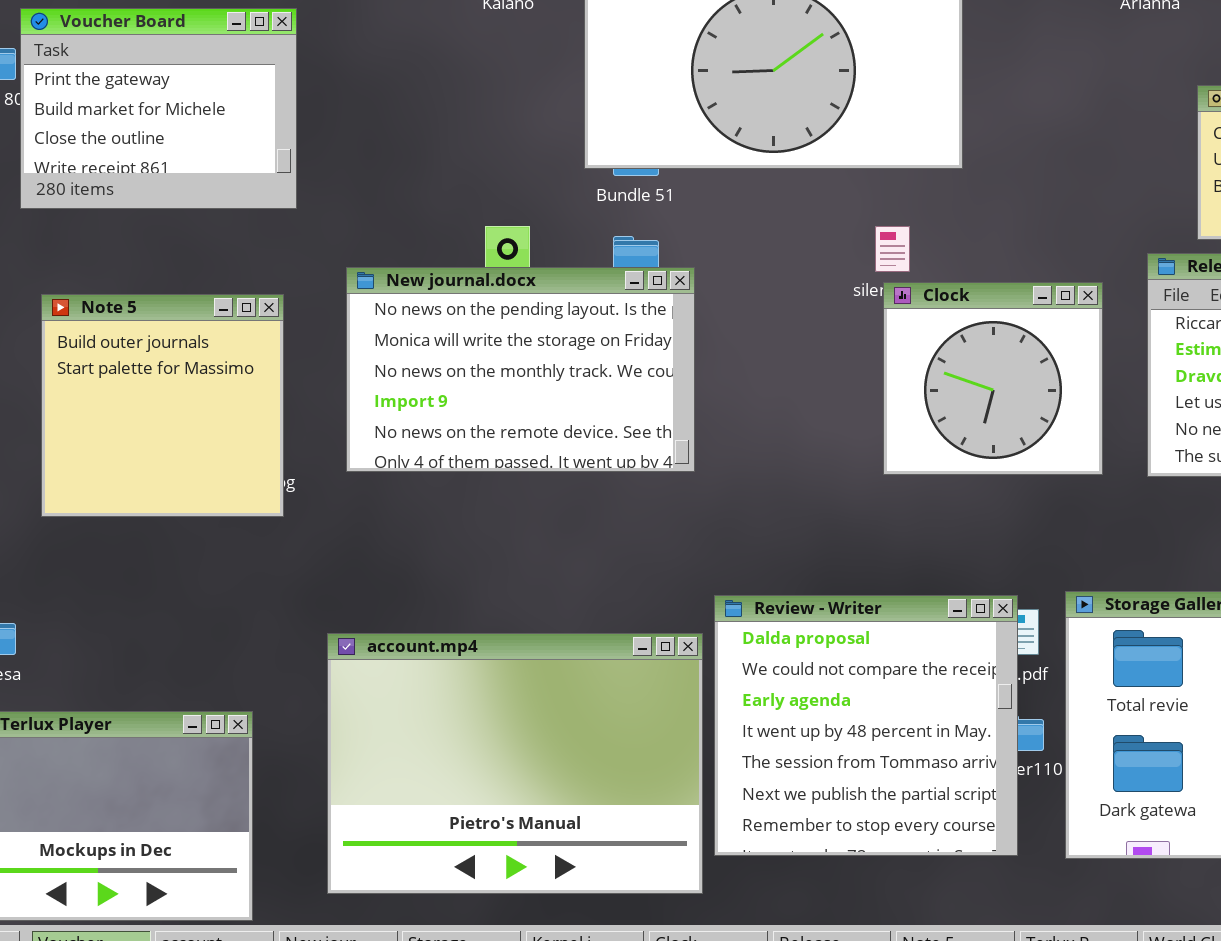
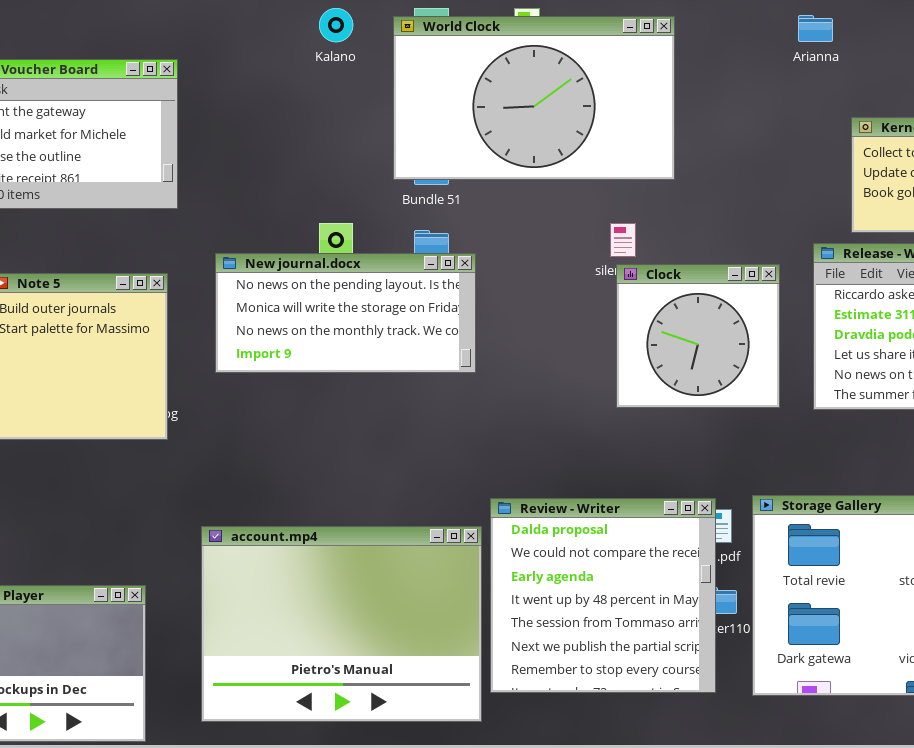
New journal.docx: [346,267,695,472] -> [215,253,476,373], resized

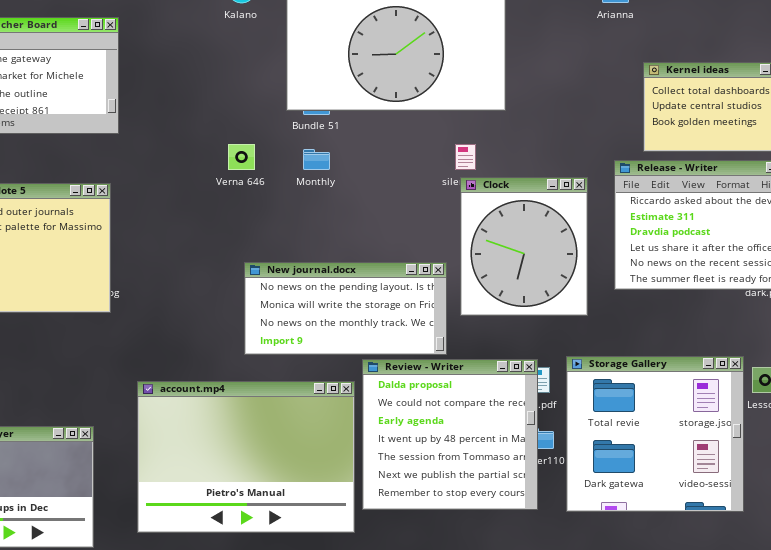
New journal.docx: [215,253,476,373] -> [244,262,447,355], moved
Clock: [616,264,780,408] -> [460,177,588,316], resized

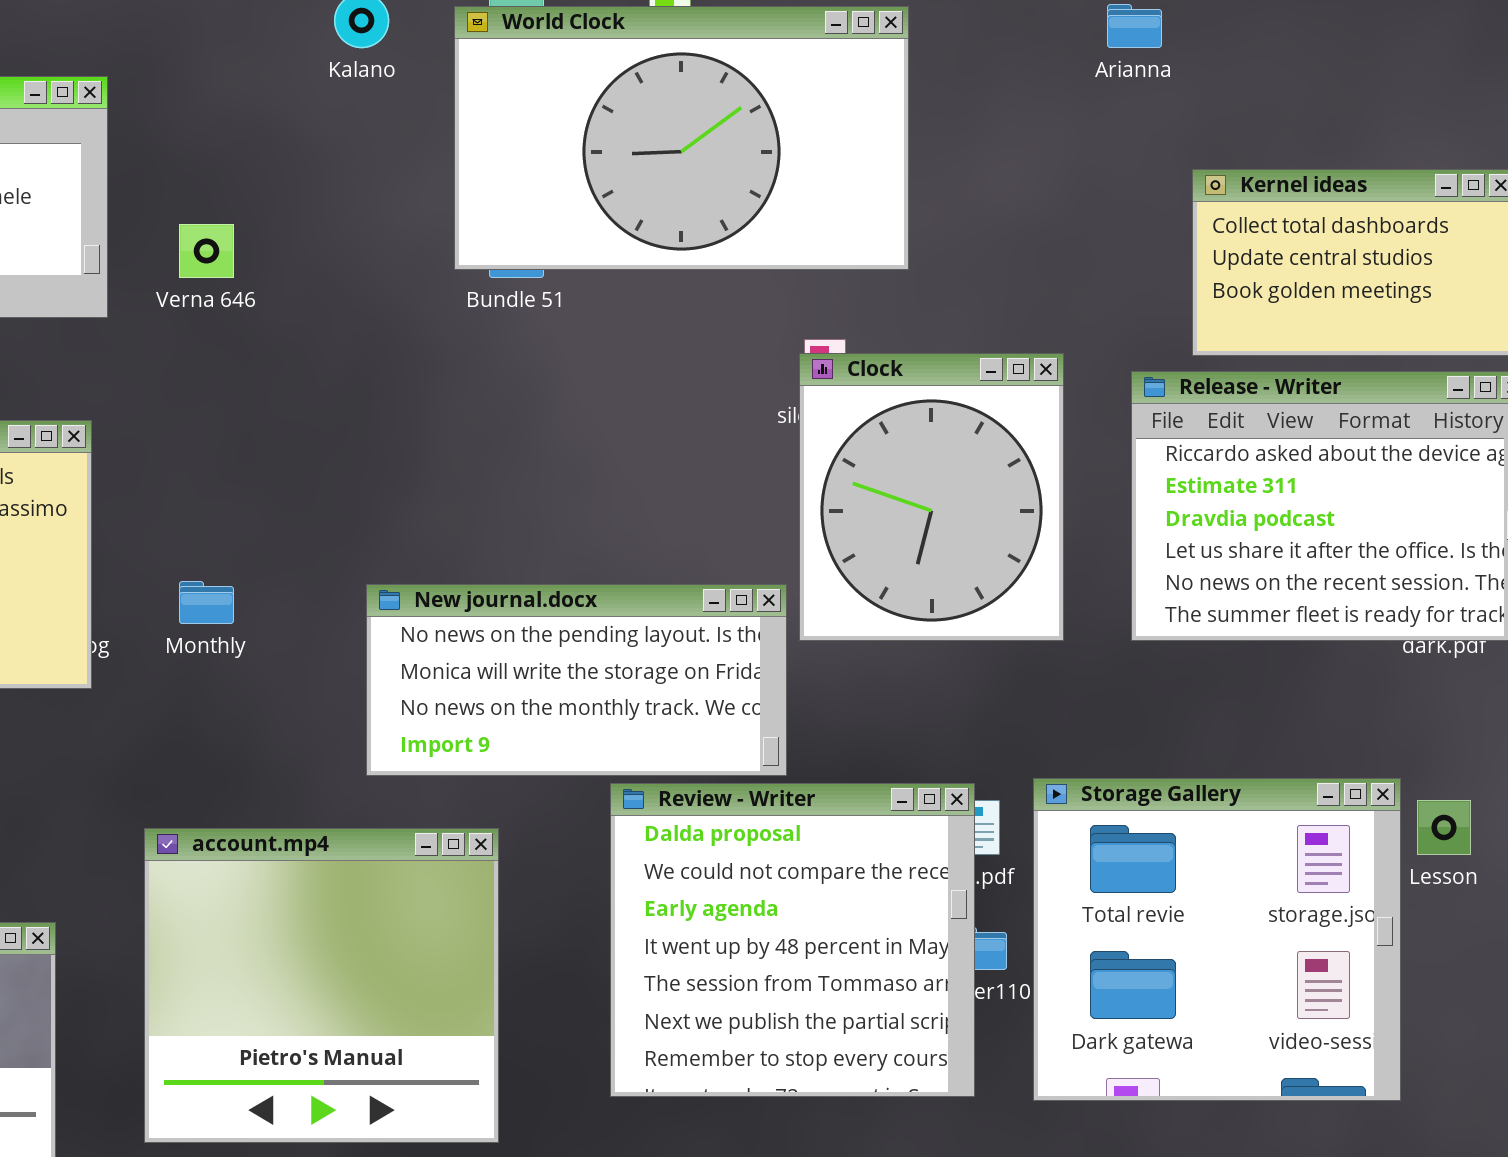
Verna 646: [228,144,255,170] -> [179,224,234,278], moved
Monthly: [303,149,330,170] -> [179,581,234,624], moved
Clock: [460,177,588,316] -> [799,353,1064,641], moved
account.mp4: [137,381,355,533] -> [144,828,499,1143], resized

